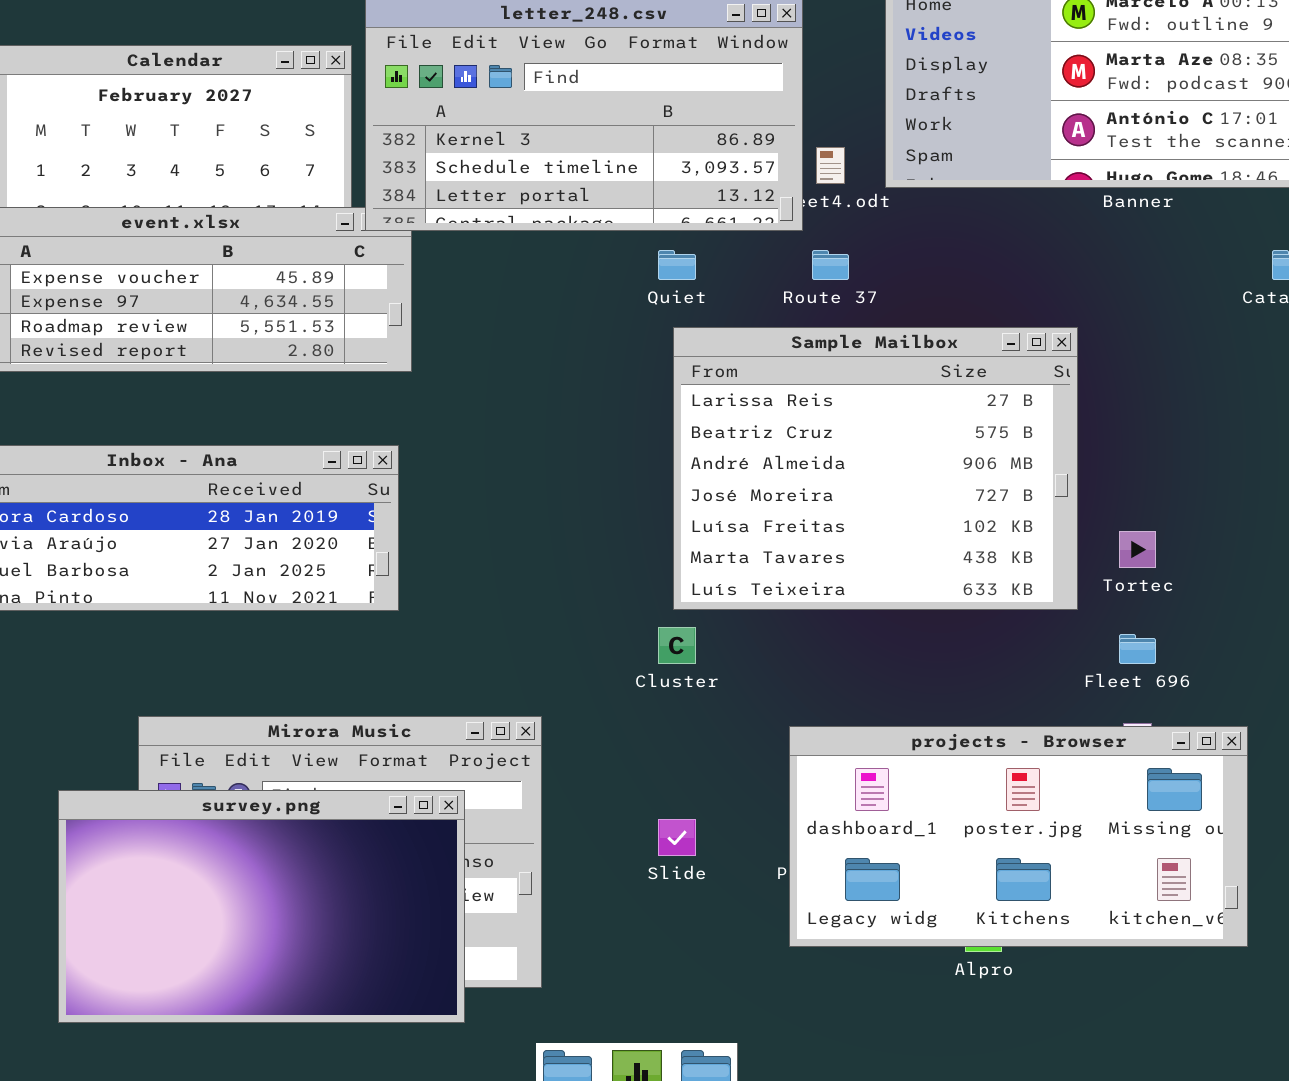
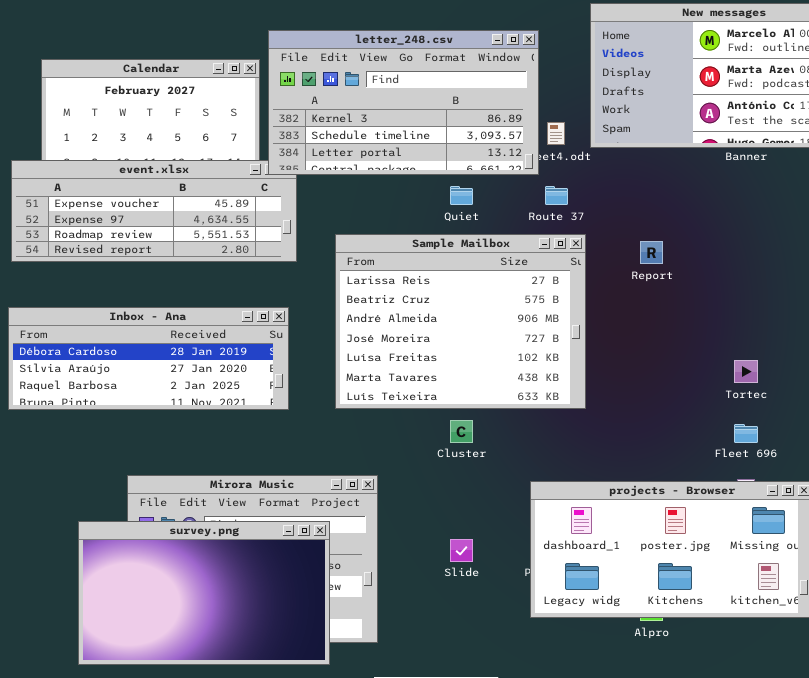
Sample Mailbox: [673,327,1078,610] -> [335,234,586,409], moved

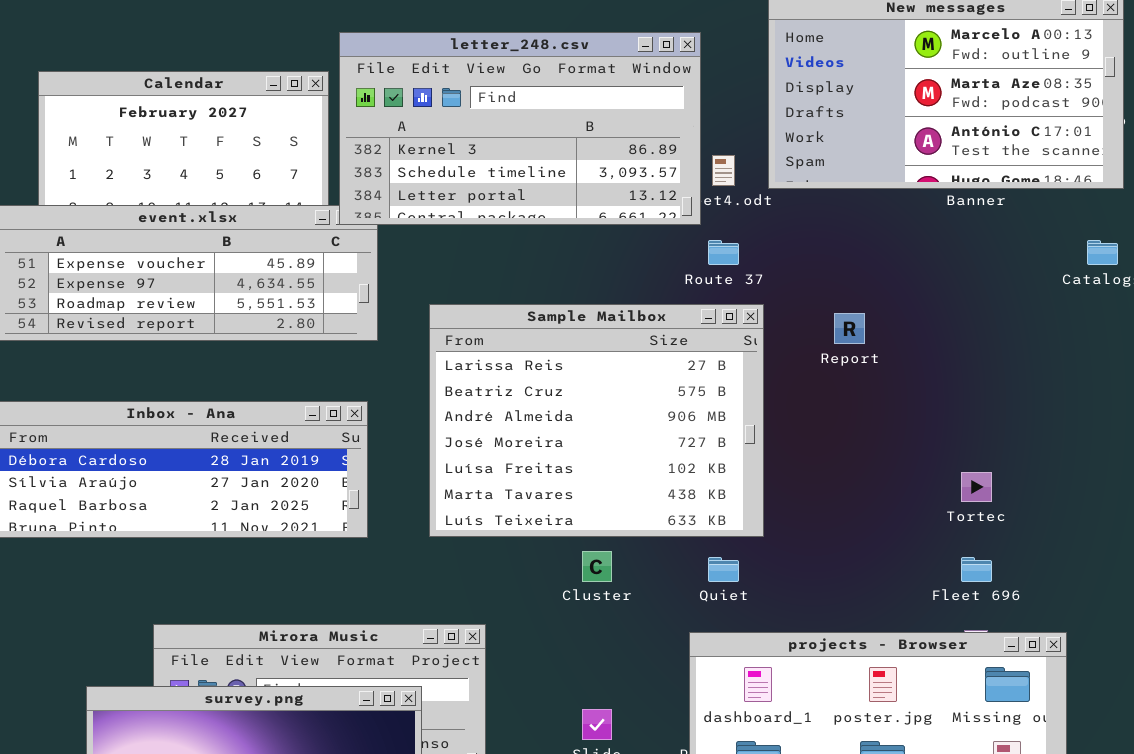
Quiet: [450,186,473,205] -> [708,557,739,582], moved

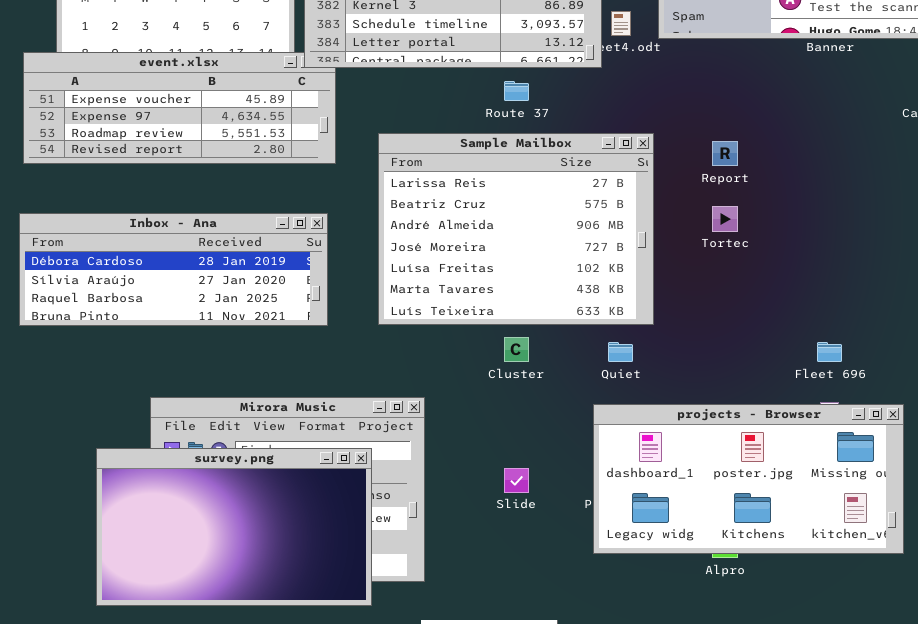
Route 37: [708,240,739,265] -> [504,81,529,101], moved
Tortec: [961,472,992,502] -> [712,206,738,232], moved

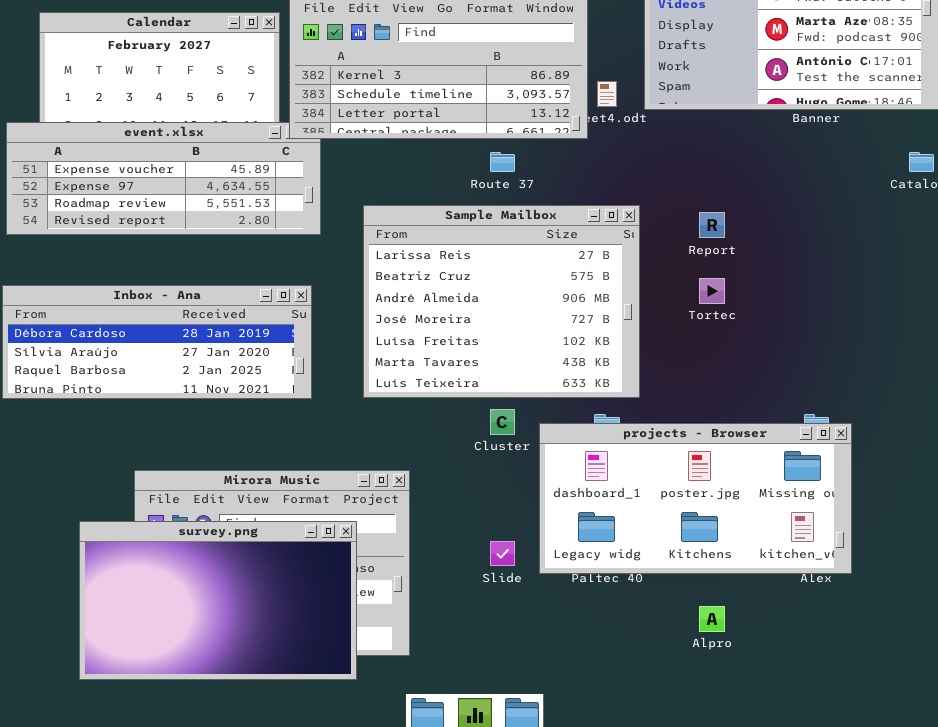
projects - Browser: [593,404,904,554] -> [539,423,852,574], moved

